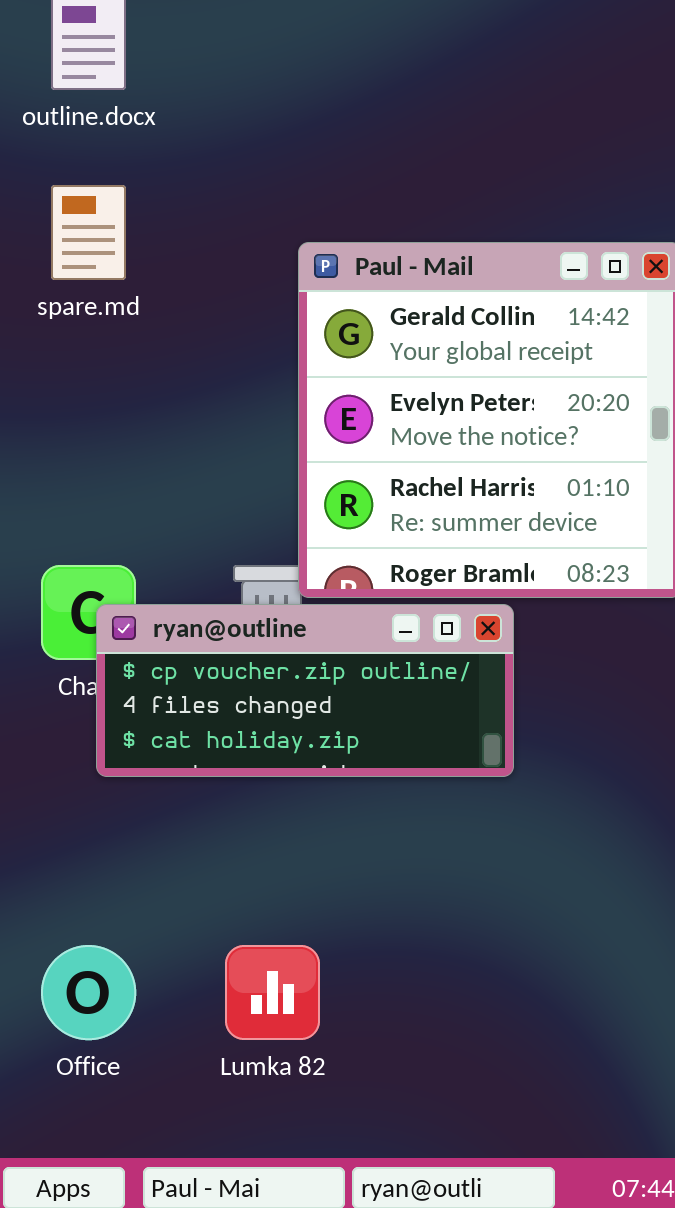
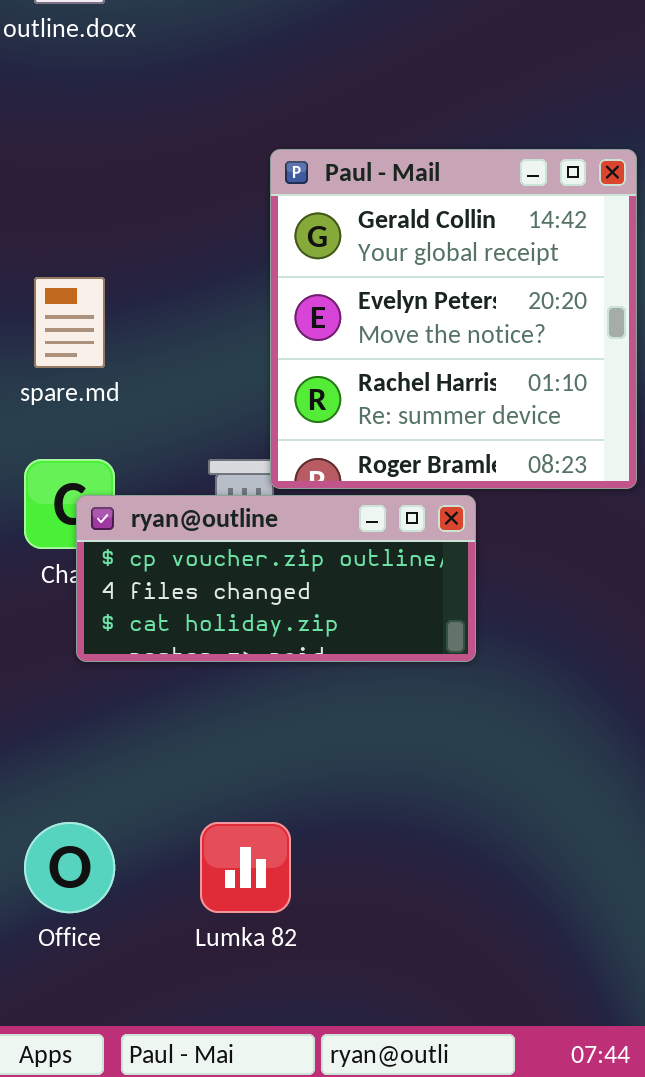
spare.md: [51,185,126,280] -> [34,277,105,368], moved

